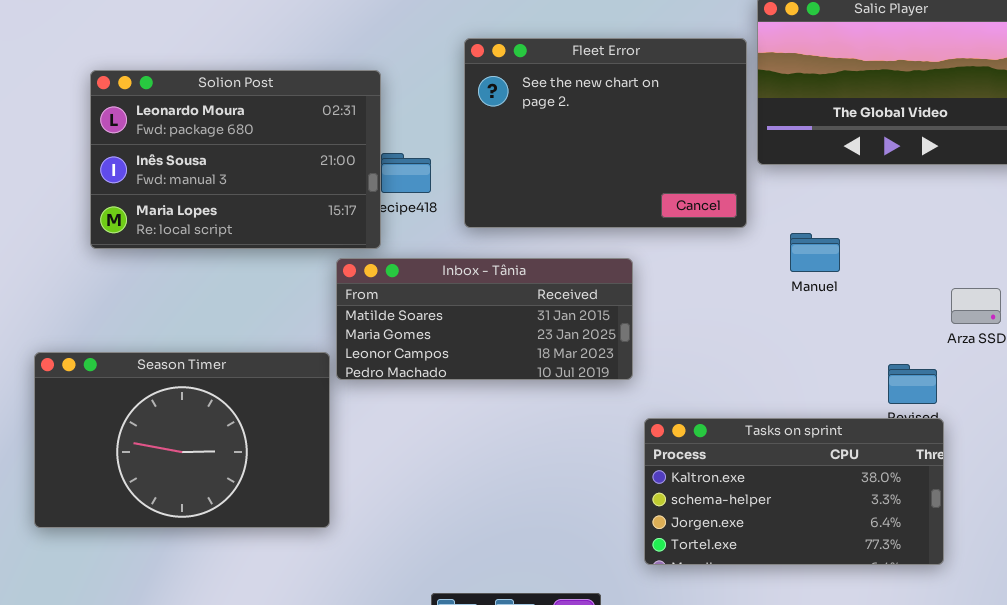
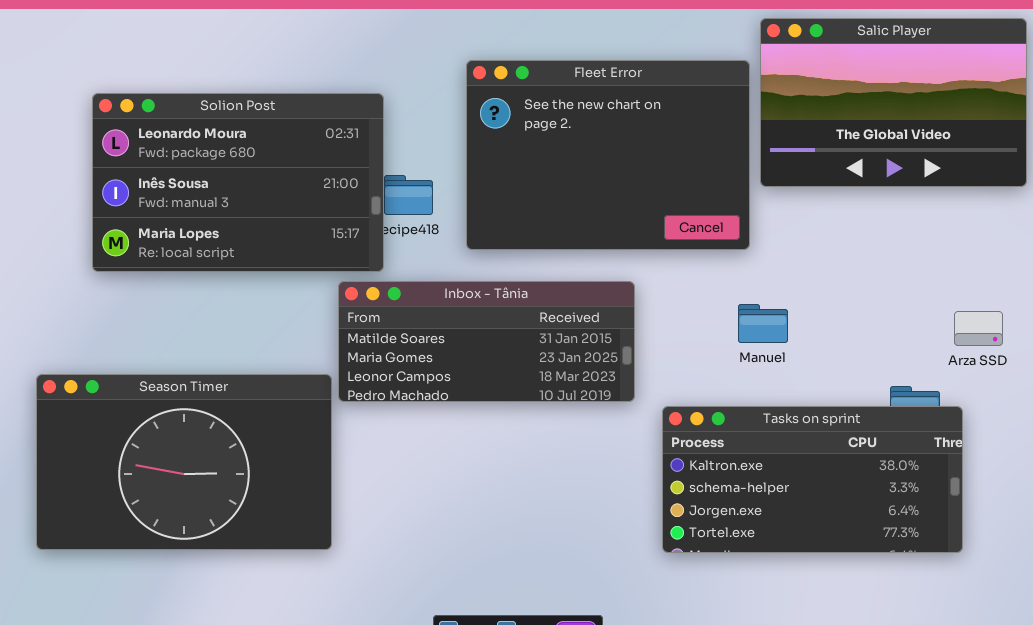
Manuel: [790,233,840,272] -> [738,304,788,343], moved
Tasks on sprint: [644,418,944,565] -> [662,406,963,553], moved

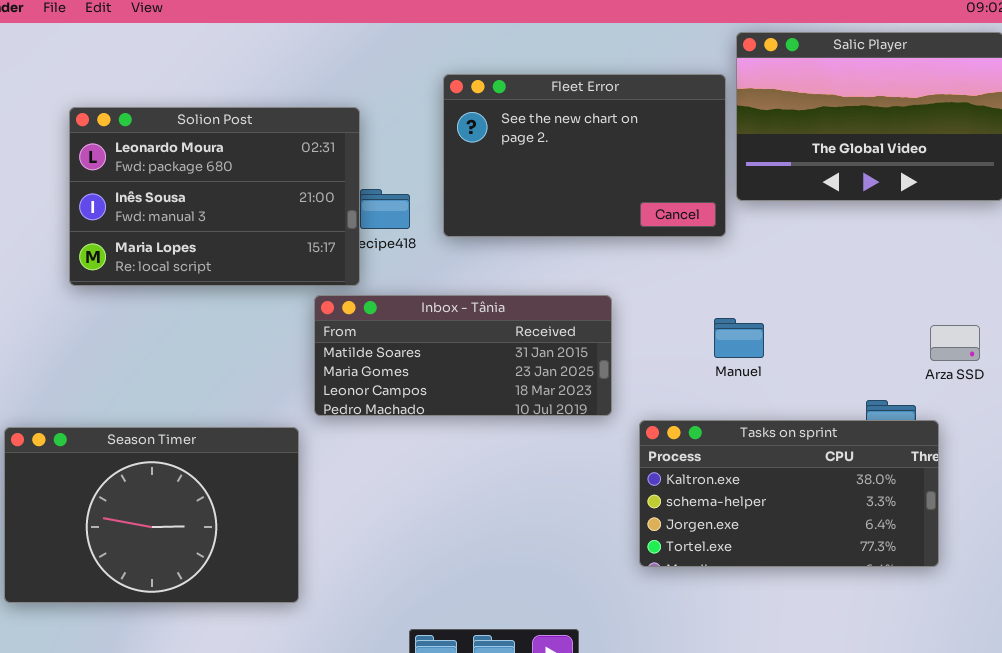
Fleet Error: [466,60,750,250] -> [443,74,726,237], resized
Season Timer: [36,374,332,550] -> [4,427,299,603], moved

